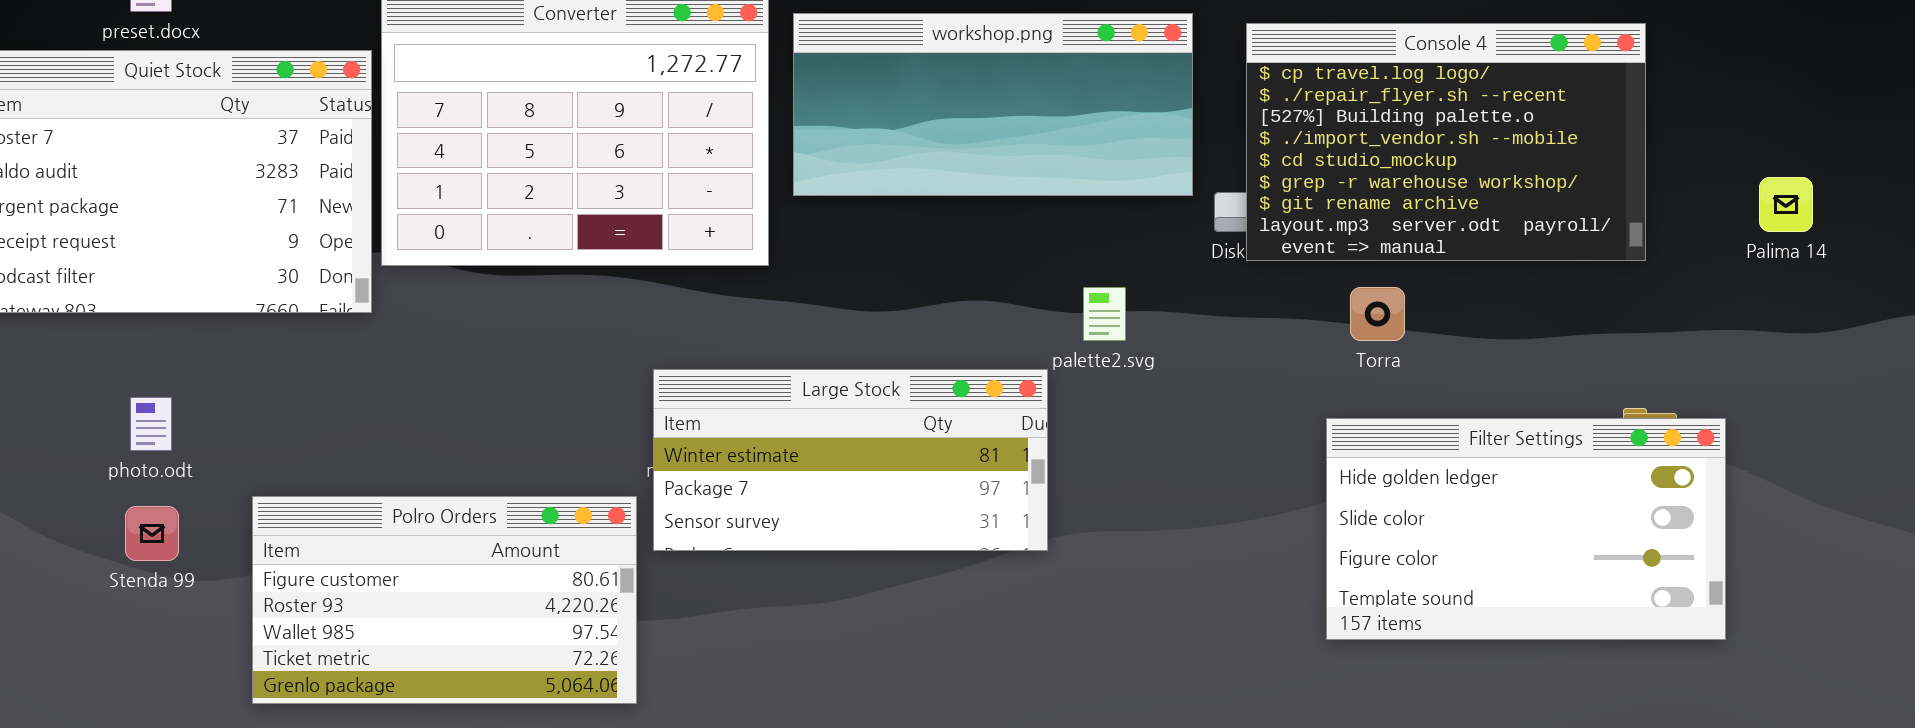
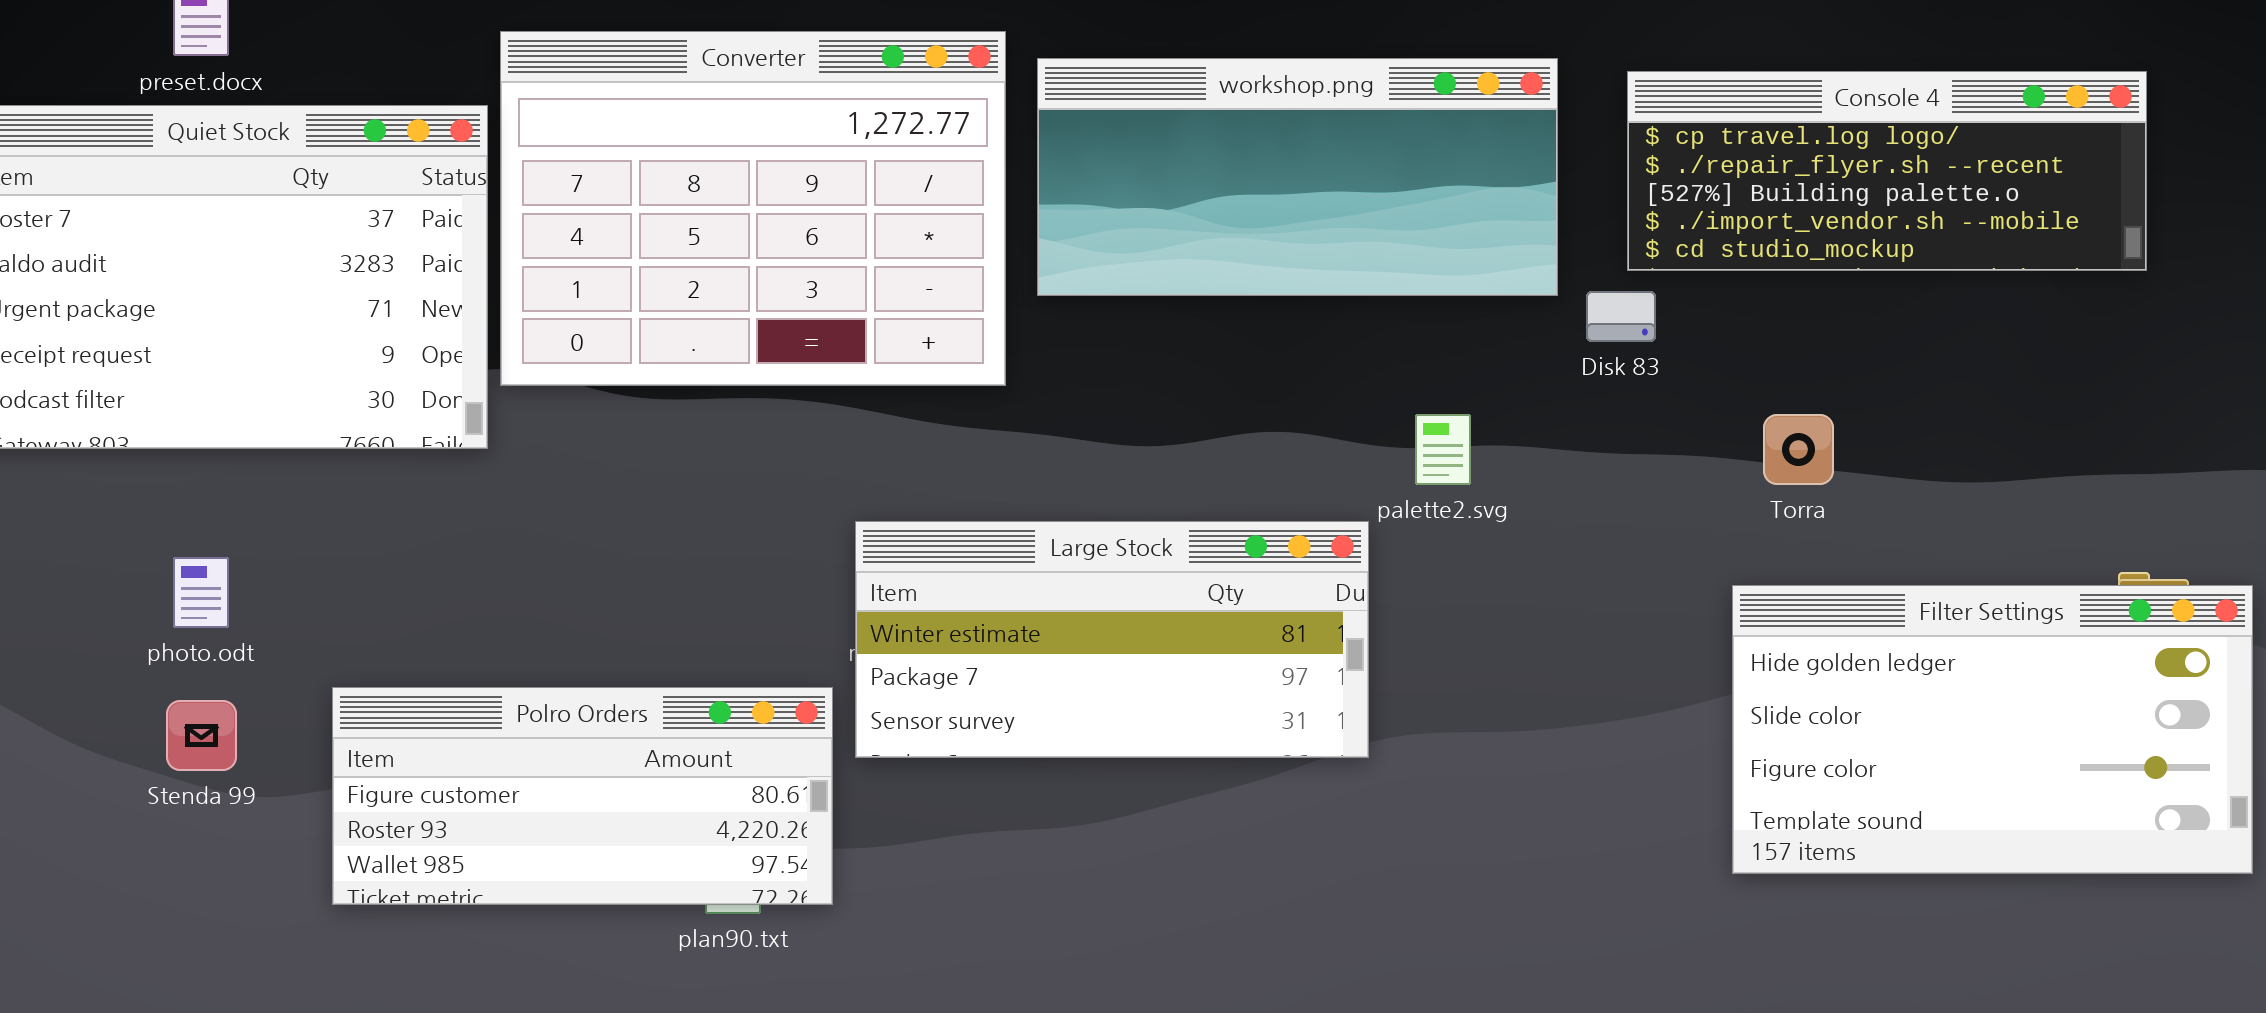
Console 4: [1246,23,1646,261] -> [1627,71,2147,271], resized
Polro Orders: [252,496,637,704] -> [332,687,833,905], resized

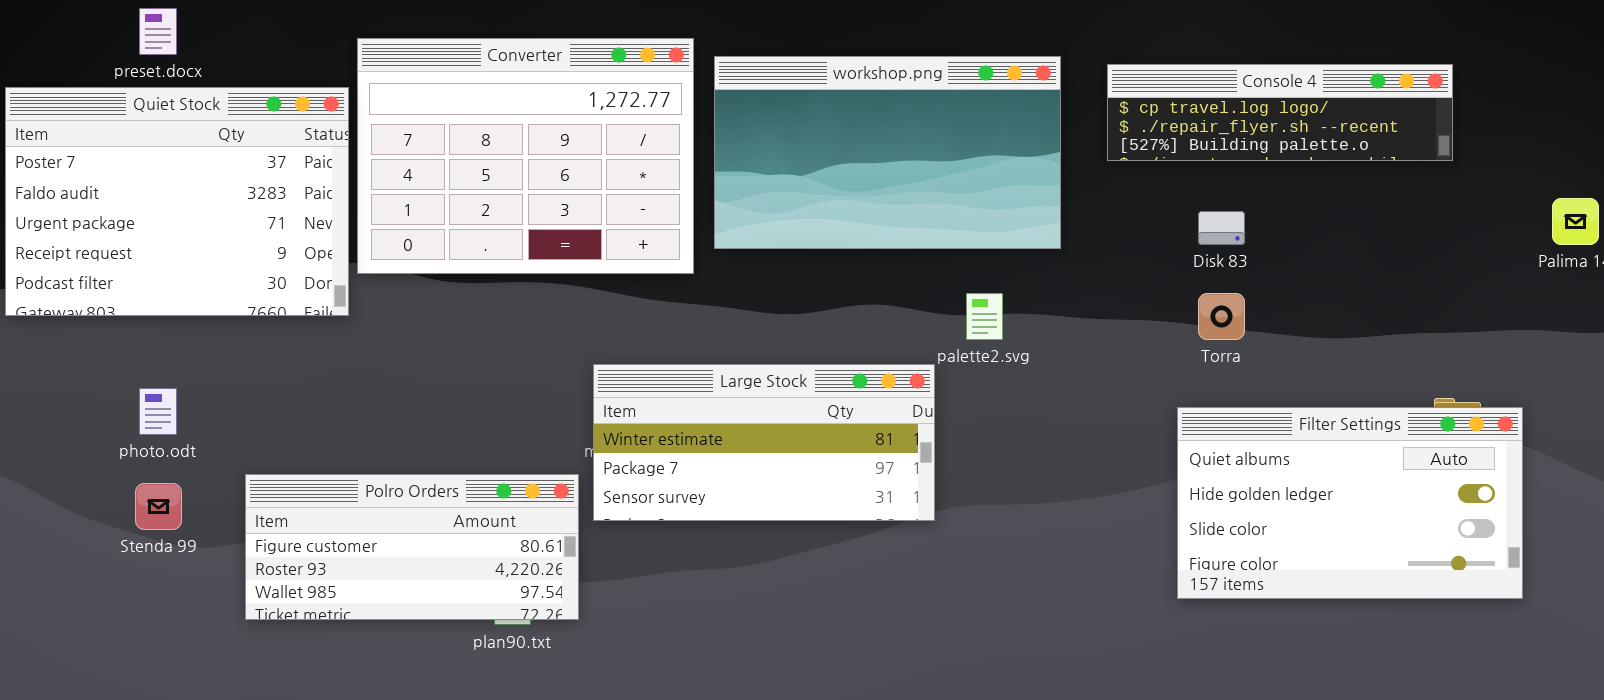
workshop.png: [1037,58,1558,296] -> [714,56,1061,249], resized
Console 4: [1627,71,2147,271] -> [1107,64,1453,161], resized
Disk 83: [1586,291,1656,342] -> [1198,211,1245,245], moved
Filter Settings: [1732,585,2253,874] -> [1177,407,1523,599], scrolled up 1 row

